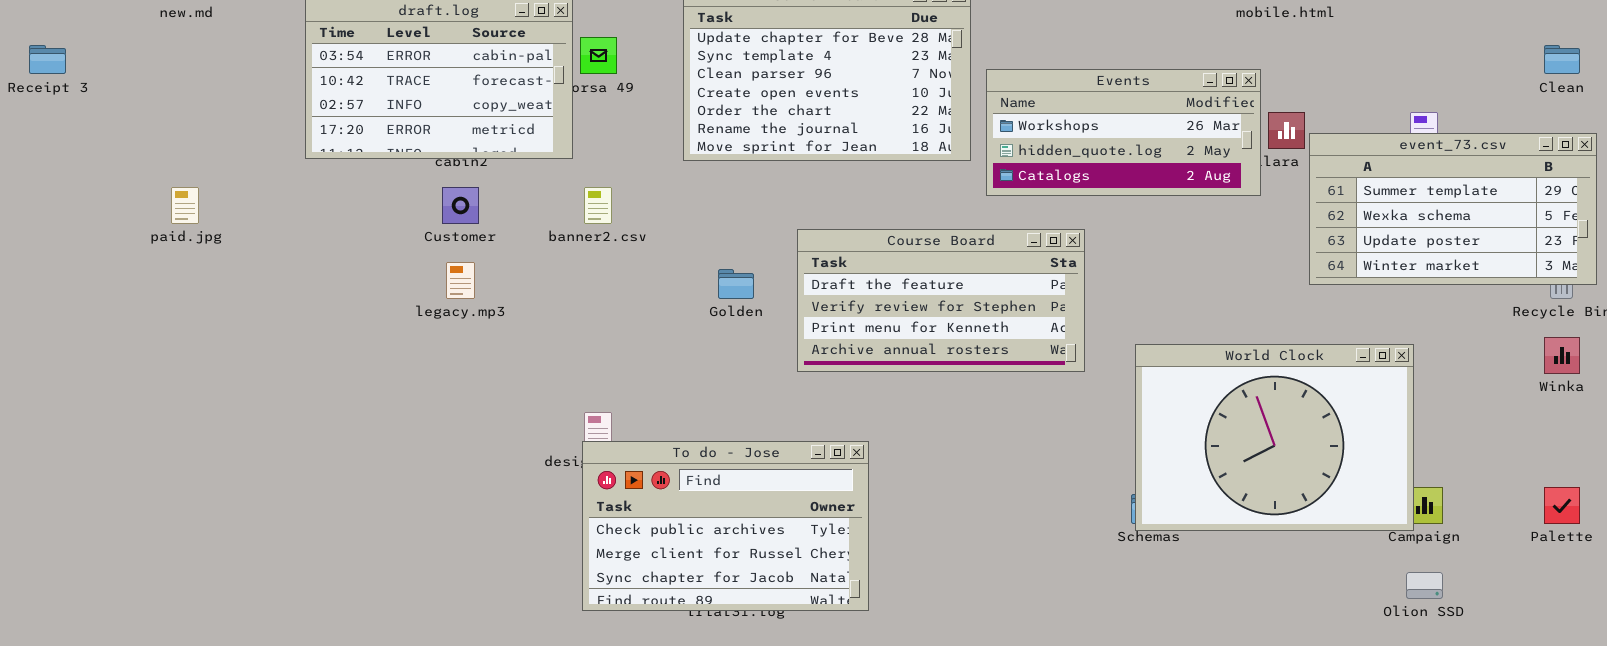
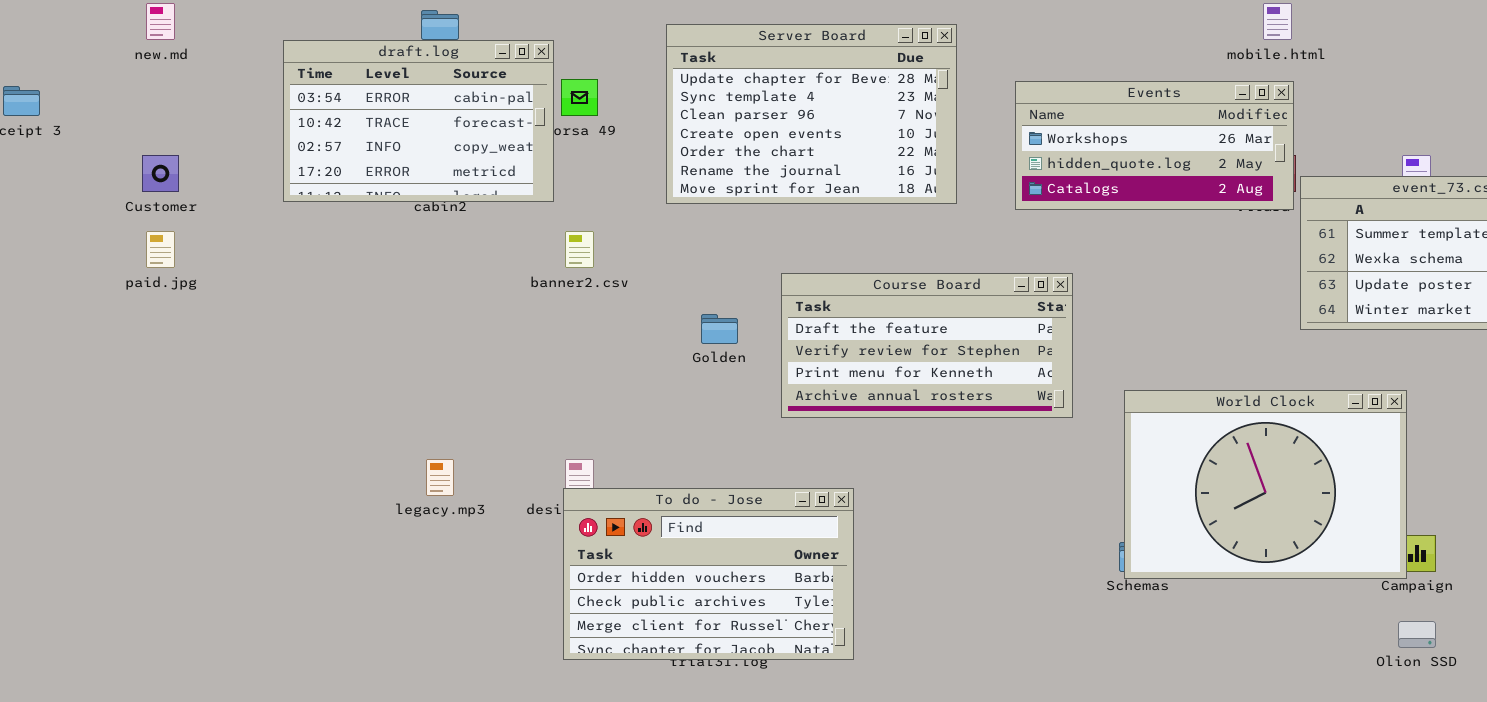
Events: [986,69,1261,196] -> [1015,81,1294,210], moved
Customer: [442,187,479,224] -> [142,155,179,192], moved
legacy.mp3: [446,262,475,299] -> [426,459,454,496], moved
To do - Jose: [582,441,869,611] -> [563,488,854,660], scrolled up 1 row

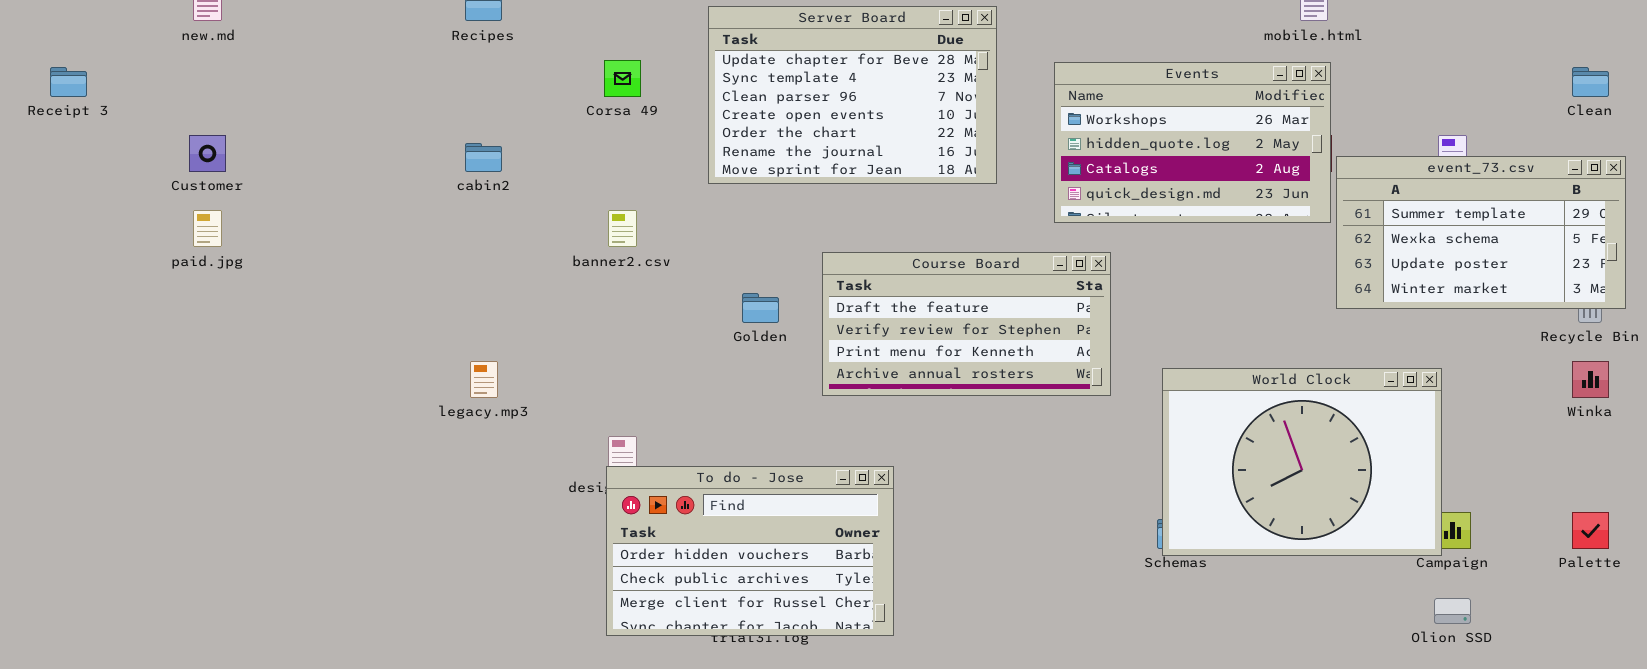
draft.log: [283,40,554,202] -> none, closed
Events: [1015,81,1294,210] -> [1054,62,1331,223], resized
legacy.mp3: [426,459,454,496] -> [470,361,498,398], moved

